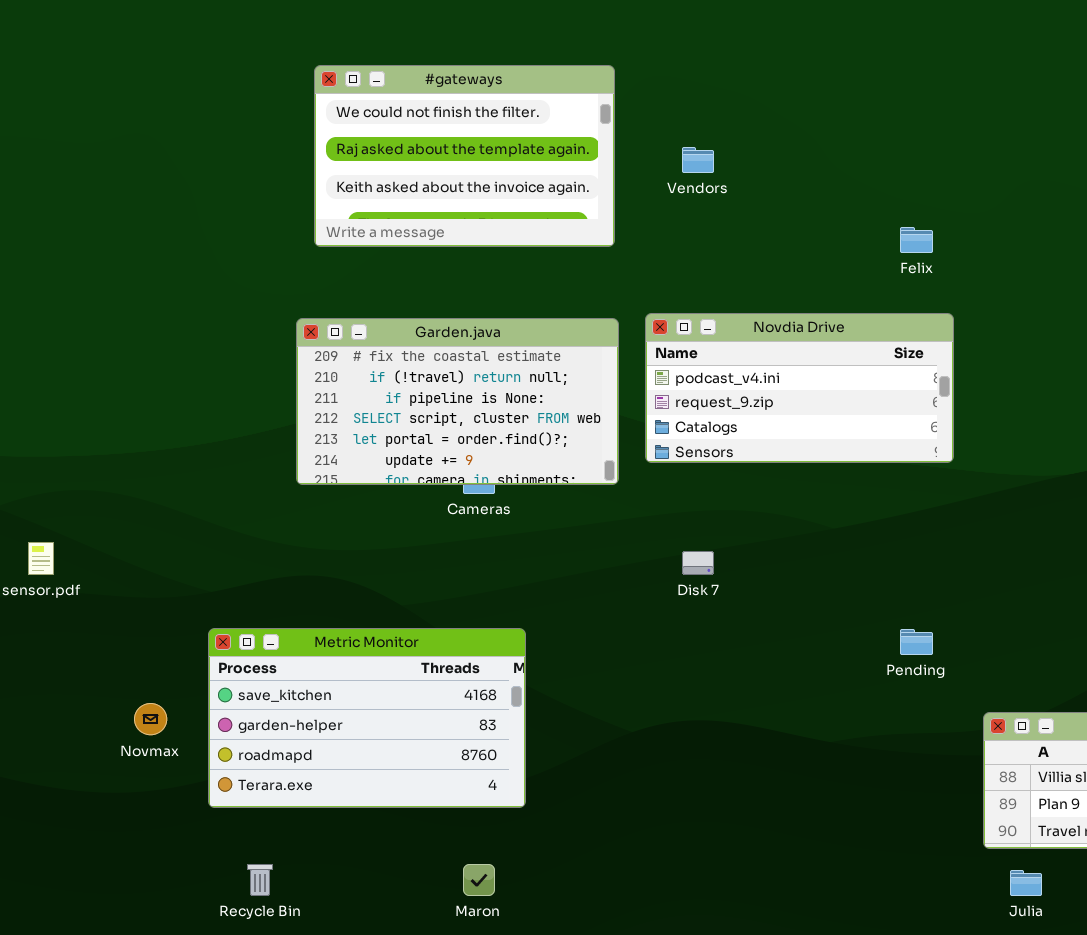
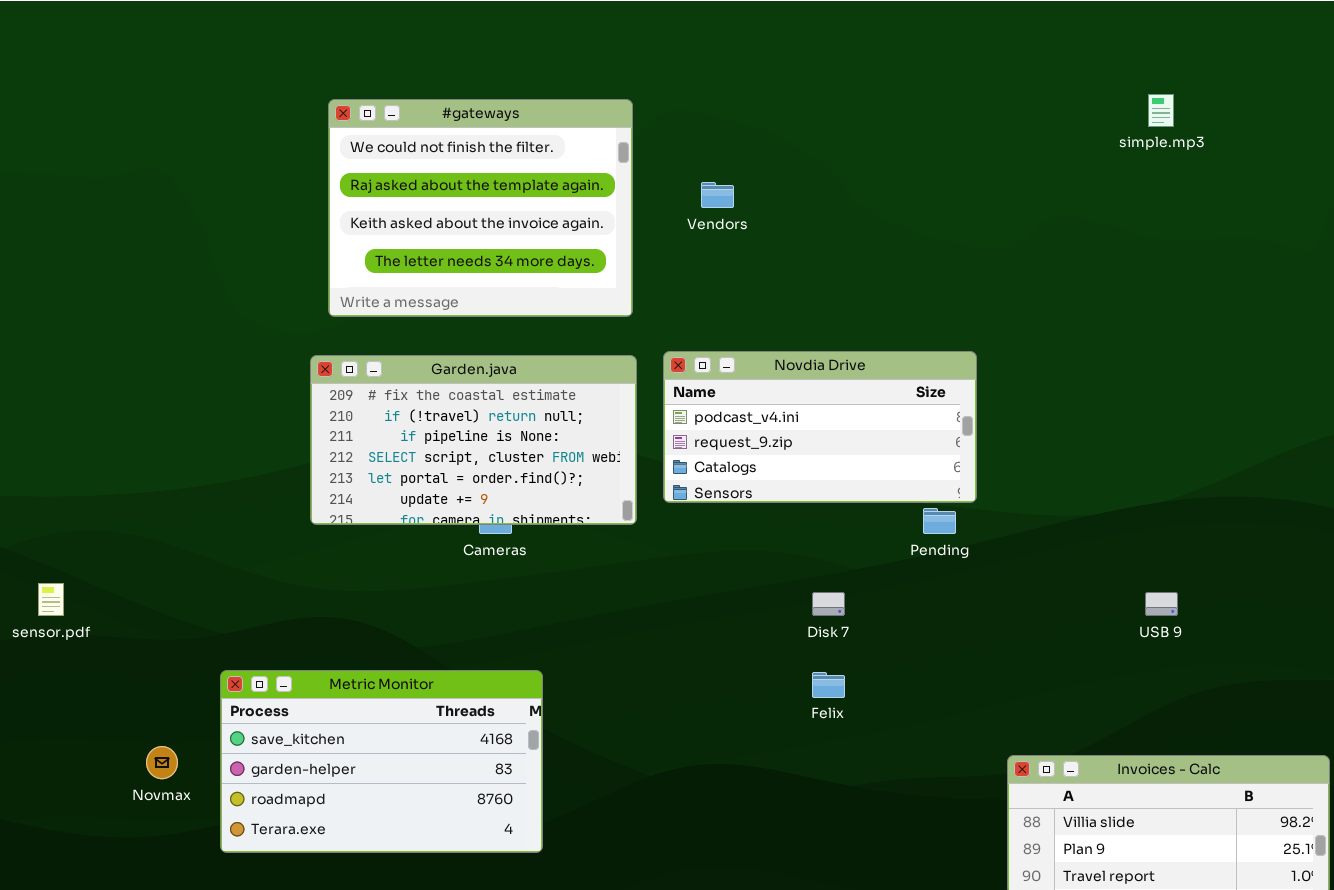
#gateways: [314,65,615,247] -> [328,99,633,317], resized
Felix: [900,227,933,253] -> [812,672,845,698], moved
Disk 7: [682,551,714,575] -> [812,592,845,616], moved
Pending: [900,629,933,655] -> [923,508,956,534], moved

